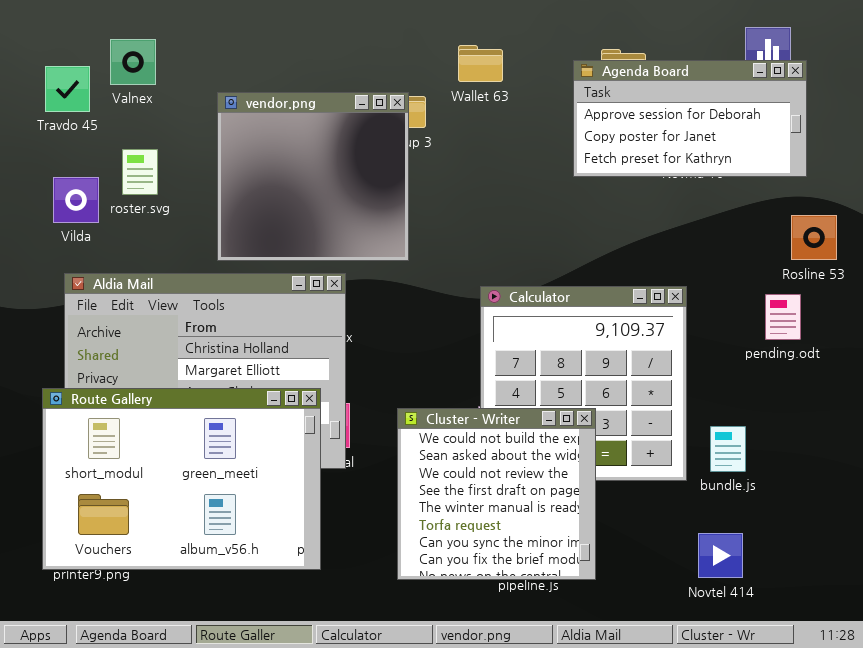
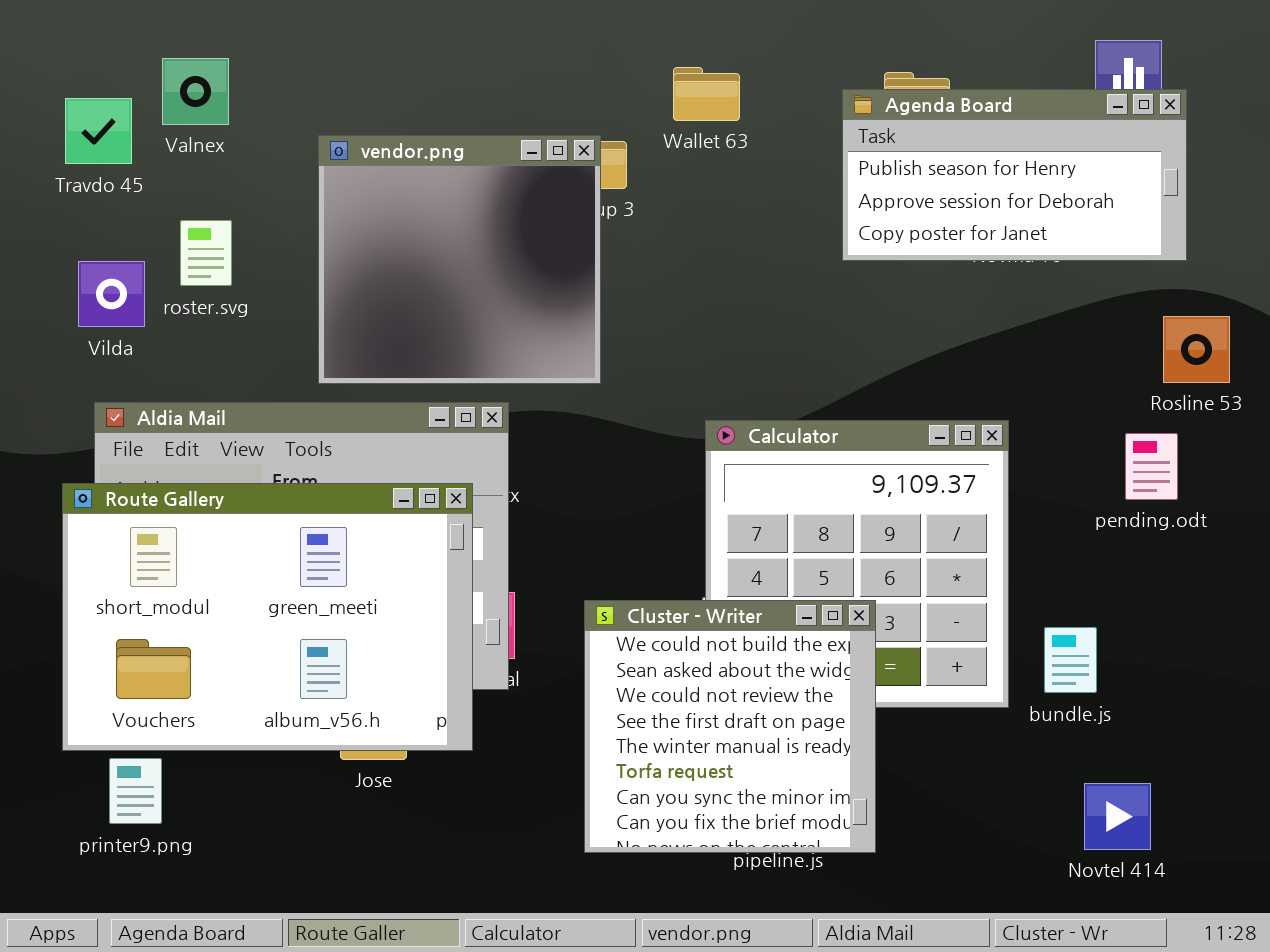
Agenda Board: [573,60,807,177] -> [842,89,1187,261], scrolled up 1 row
Route Gallery: [42,388,321,570] -> [62,483,473,751], moved
Novtel 414: [698,533,743,578] -> [1084,783,1151,850], moved

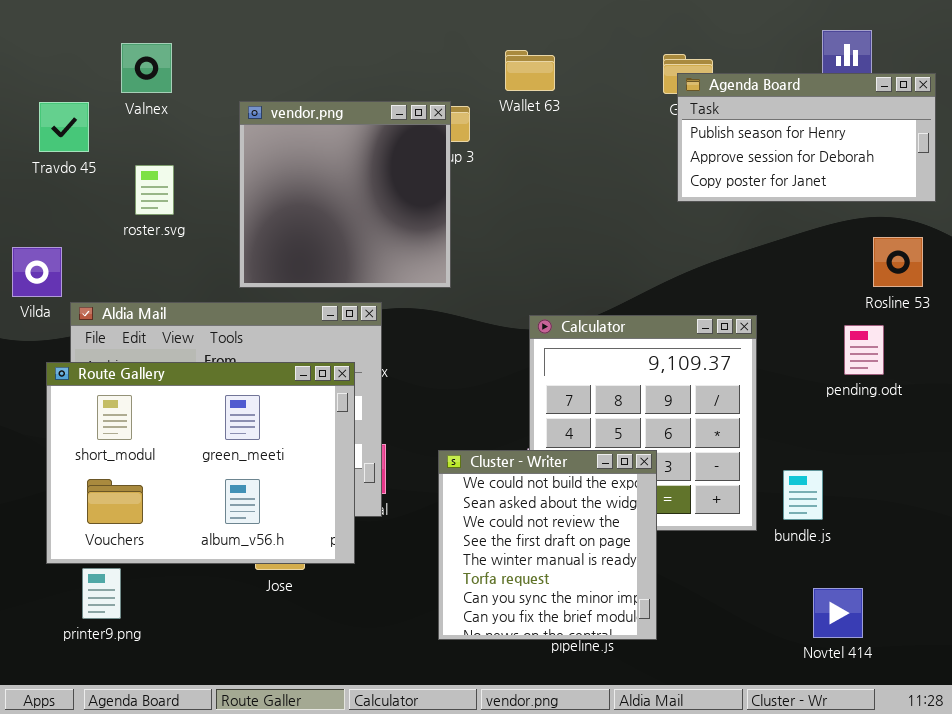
Agenda Board: [842,89,1187,261] -> [677,73,936,202], moved
Travdo 45: [65,98,132,164] -> [39,102,89,152], moved
Vilda: [78,261,145,327] -> [12,247,62,297], moved

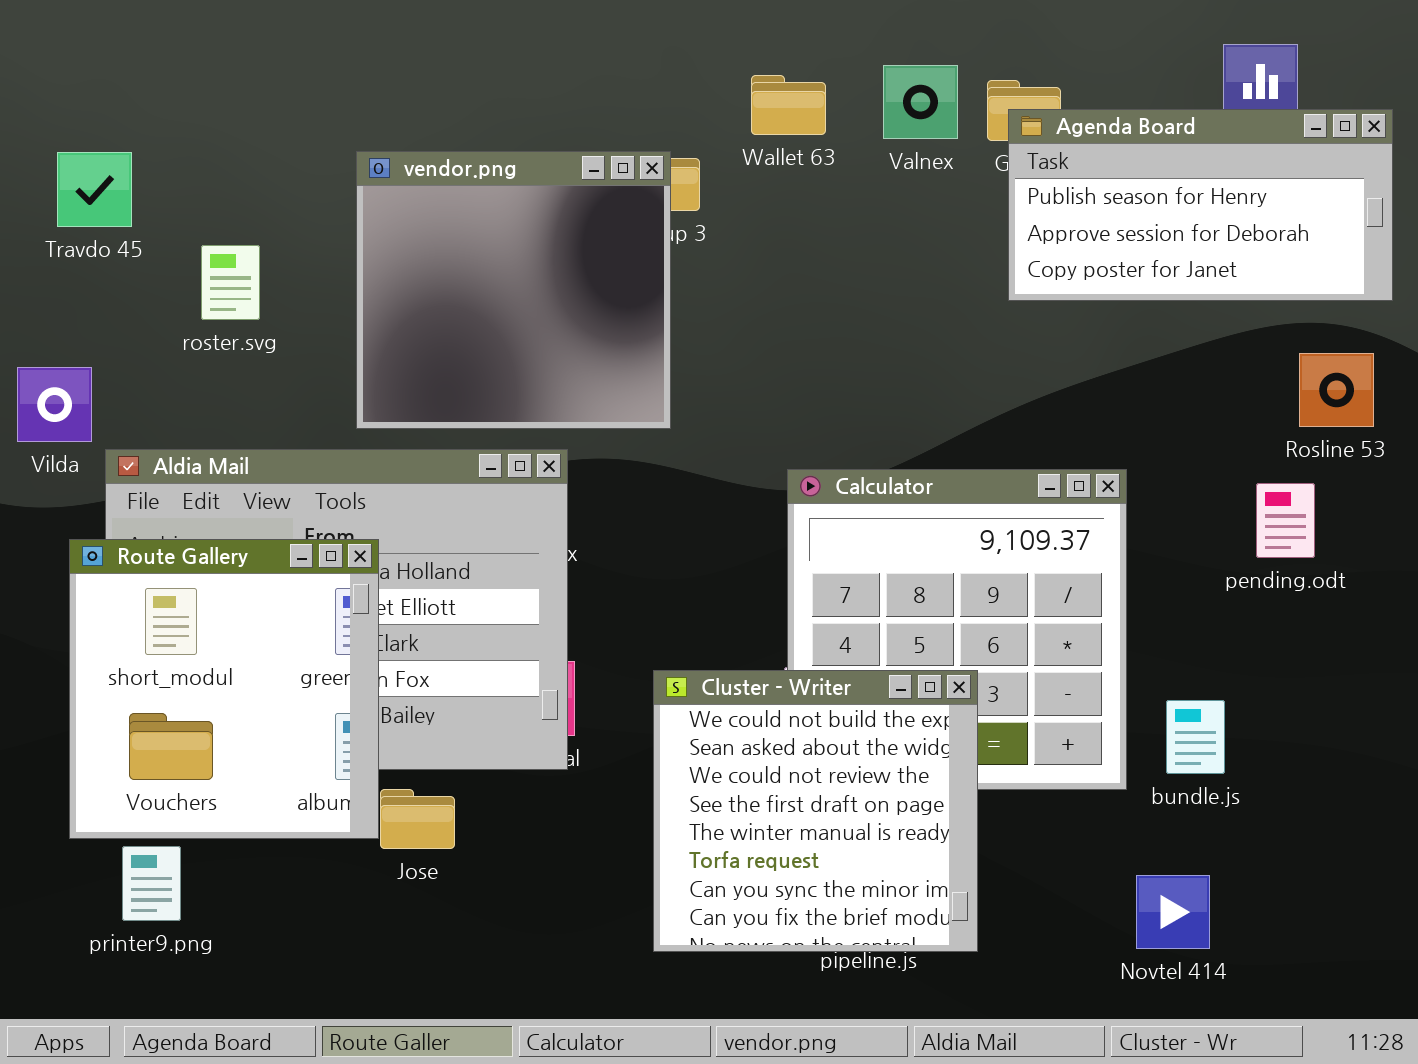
Valnex: [121,43,172,93] -> [883,65,958,139], moved
Route Gallery: [46,362,355,564] -> [69,539,379,839], resized
Novtel 414: [813,588,863,638] -> [1136,875,1210,949], moved

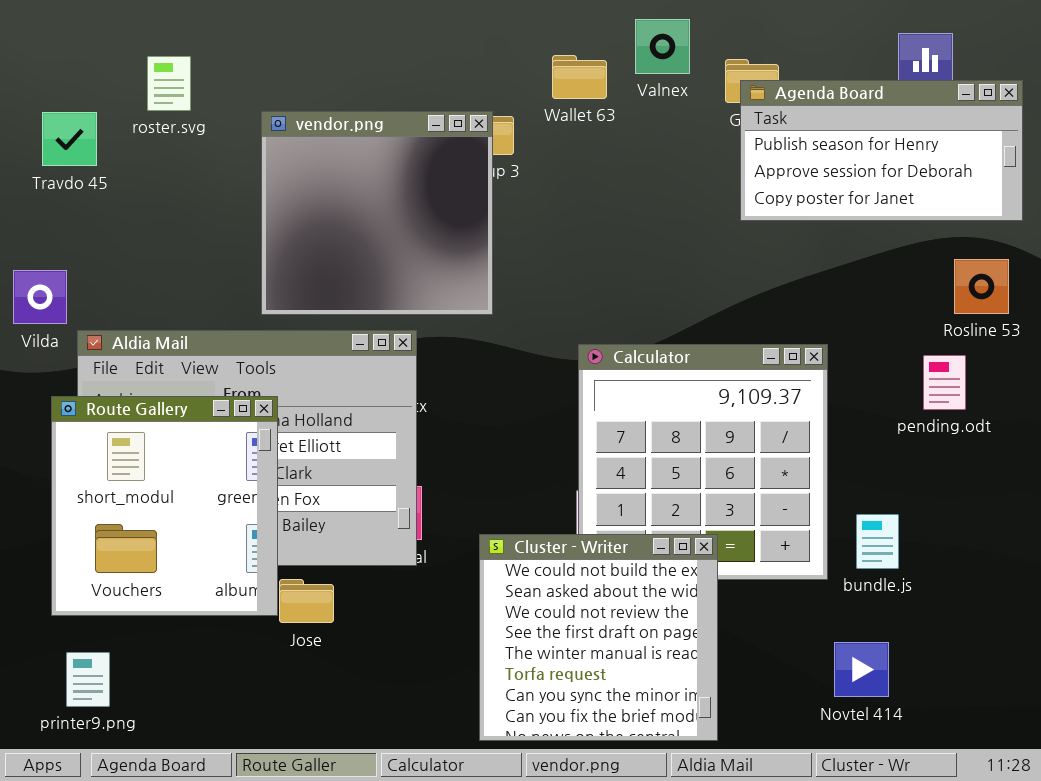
Valnex: [883,65,958,139] -> [635,19,690,74], moved
roster.svg: [201,245,260,320] -> [147,56,191,111], moved
Cluster - Writer: [653,670,978,952] -> [479,534,718,741], moved
printer9.png: [122,846,181,921] -> [66,652,110,707], moved

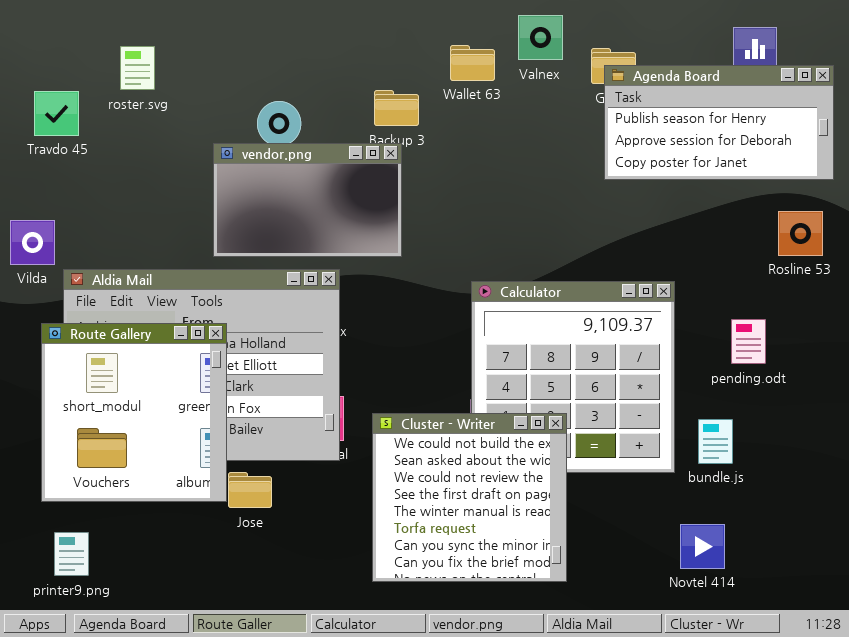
vendor.png: [261,111,493,315] -> [213,143,402,257], resized
pending.odt: [923,355,966,410] -> [731,319,766,364], moved
Cluster - Writer: [479,534,718,741] -> [372,413,567,582], moved

